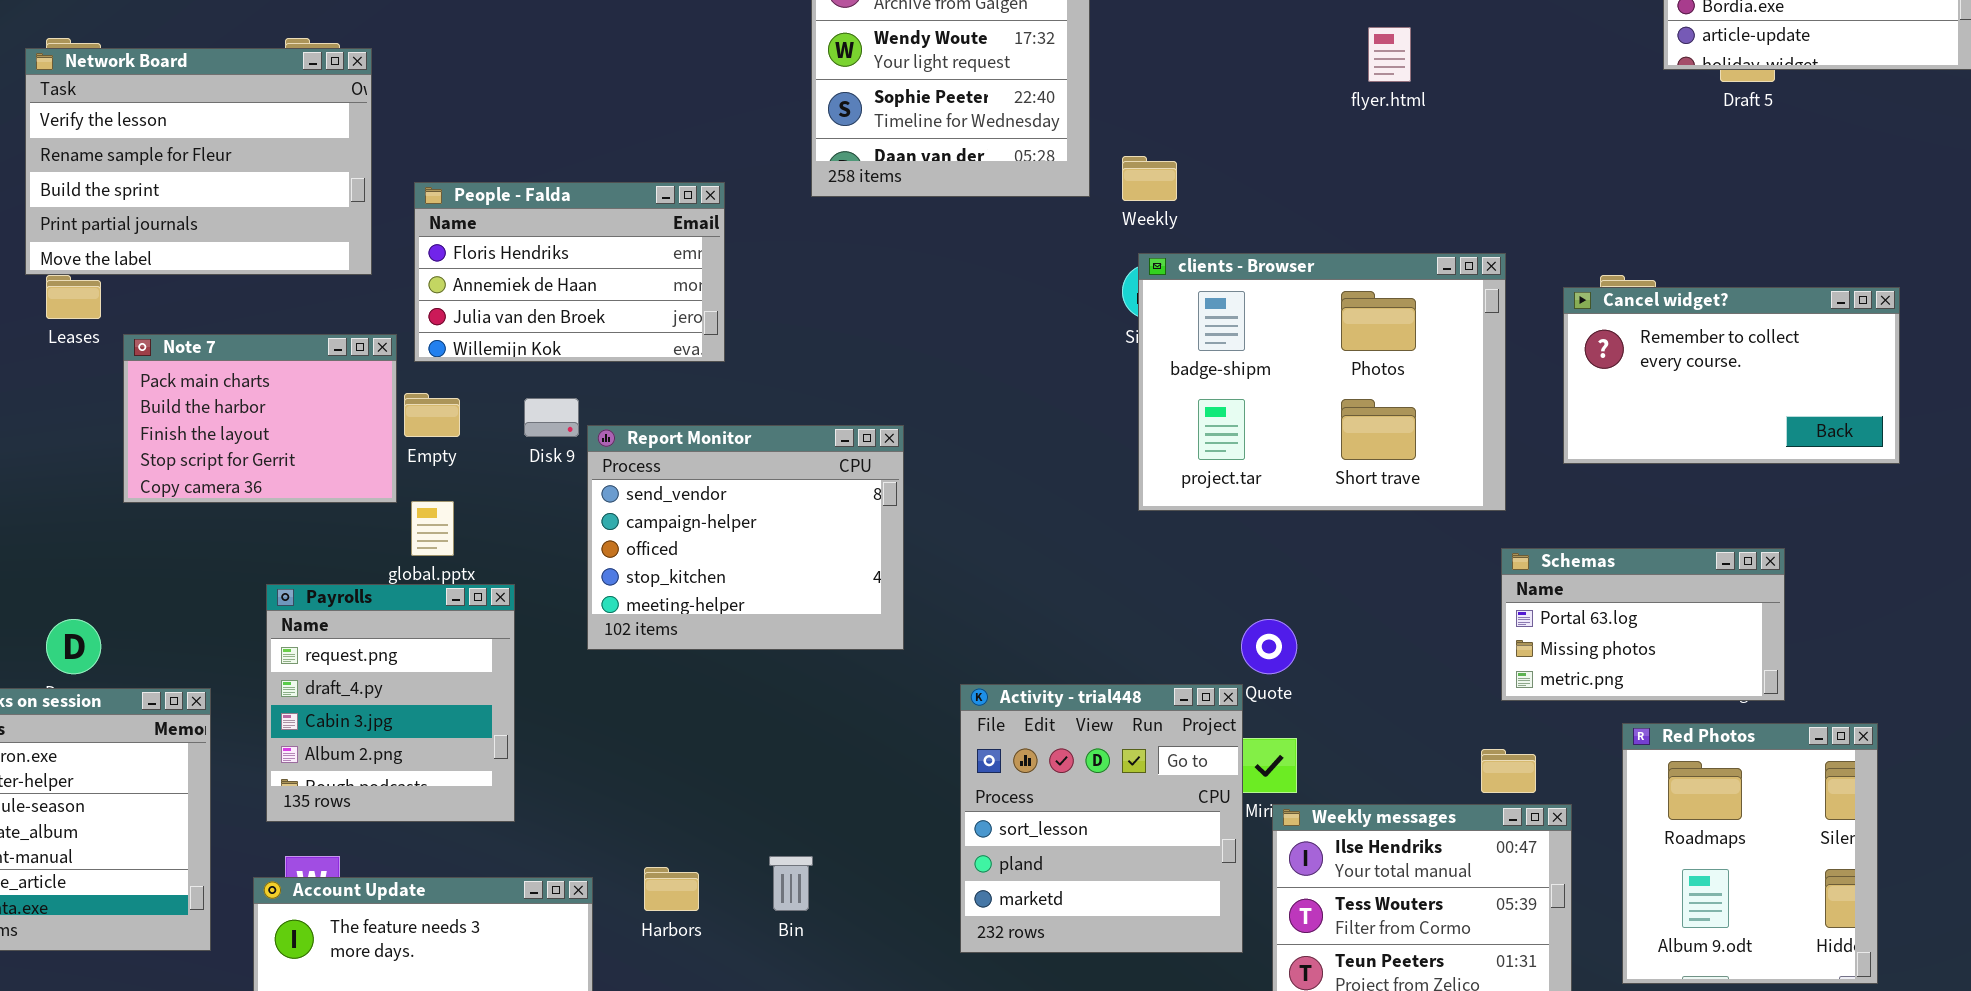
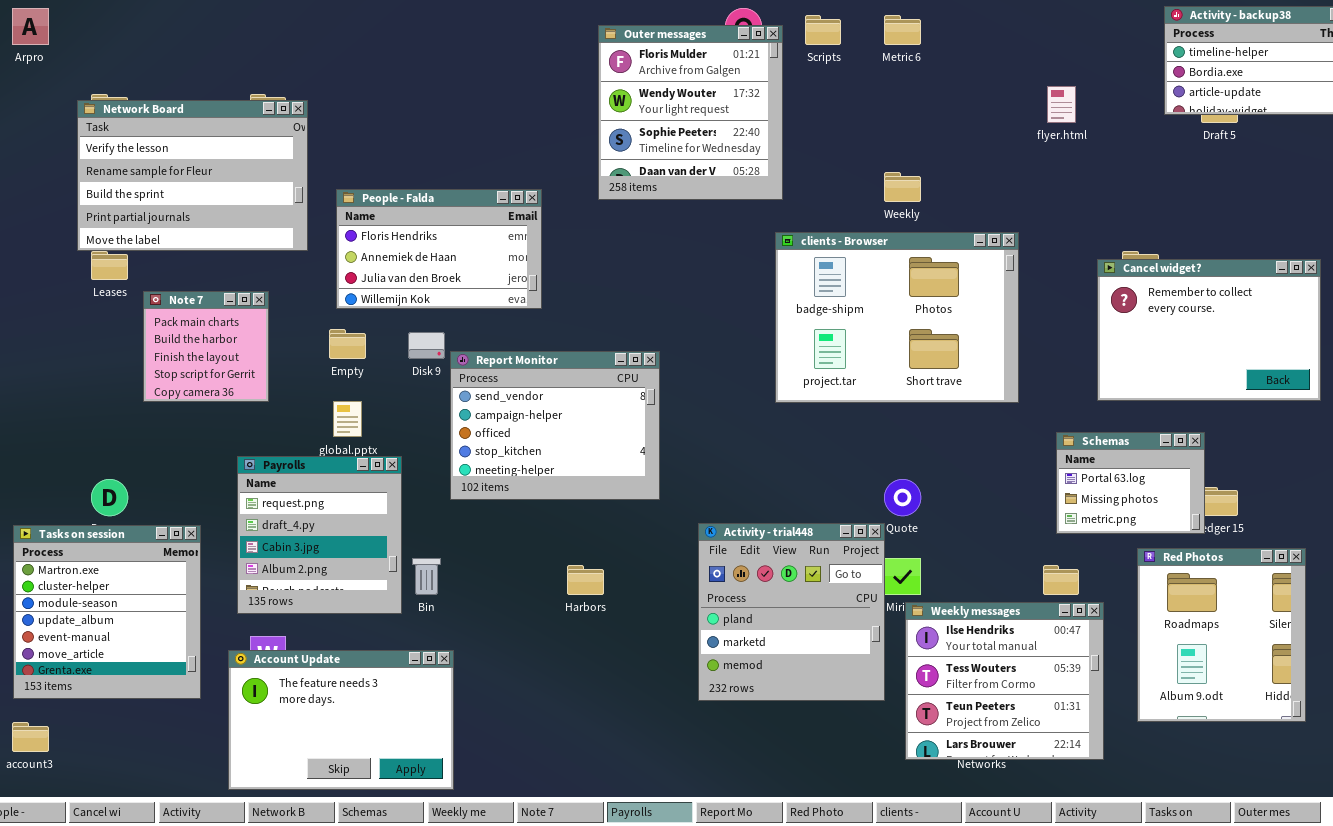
flyer.html: [1368,27,1411,82] -> [1047,86,1076,123], moved
Weekly: [1122,156,1177,201] -> [884,172,921,202], moved
clients - Browser: [1138,253,1506,511] -> [775,232,1019,403], moved
Cancel widget?: [1563,287,1900,464] -> [1097,259,1321,401], resized
Note 7: [123,334,397,503] -> [143,291,269,402], resized
Schemas: [1501,548,1785,701] -> [1056,432,1205,534], resized
Activity - trial448: [960,684,1243,953] -> [698,523,885,701], scrolled down 1 row
Bin: [769,856,813,911] -> [412,558,441,595], moved
Harbors: [644,867,699,911] -> [567,565,604,595], moved

